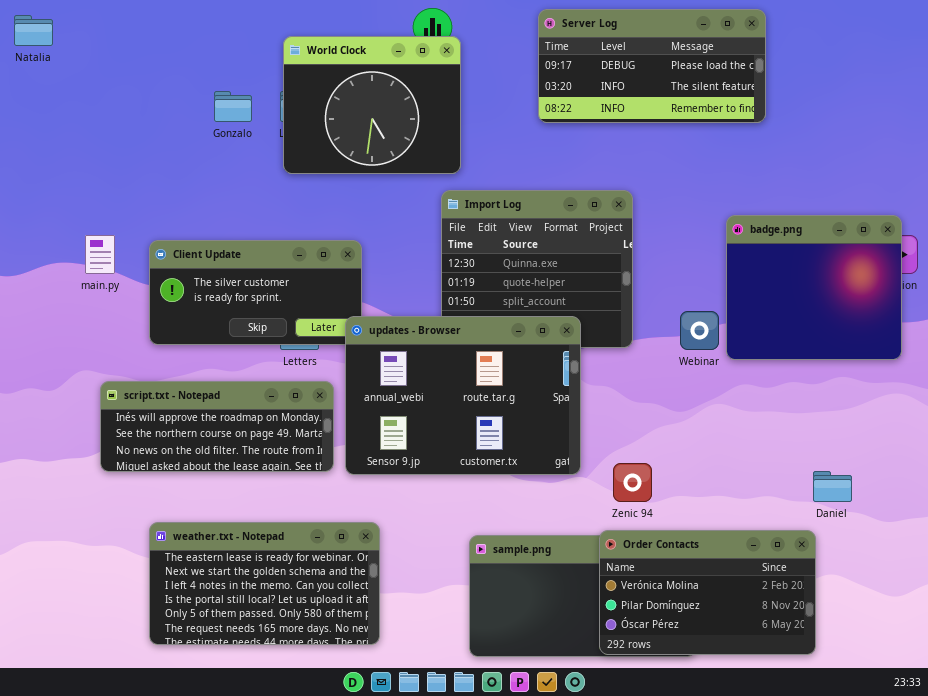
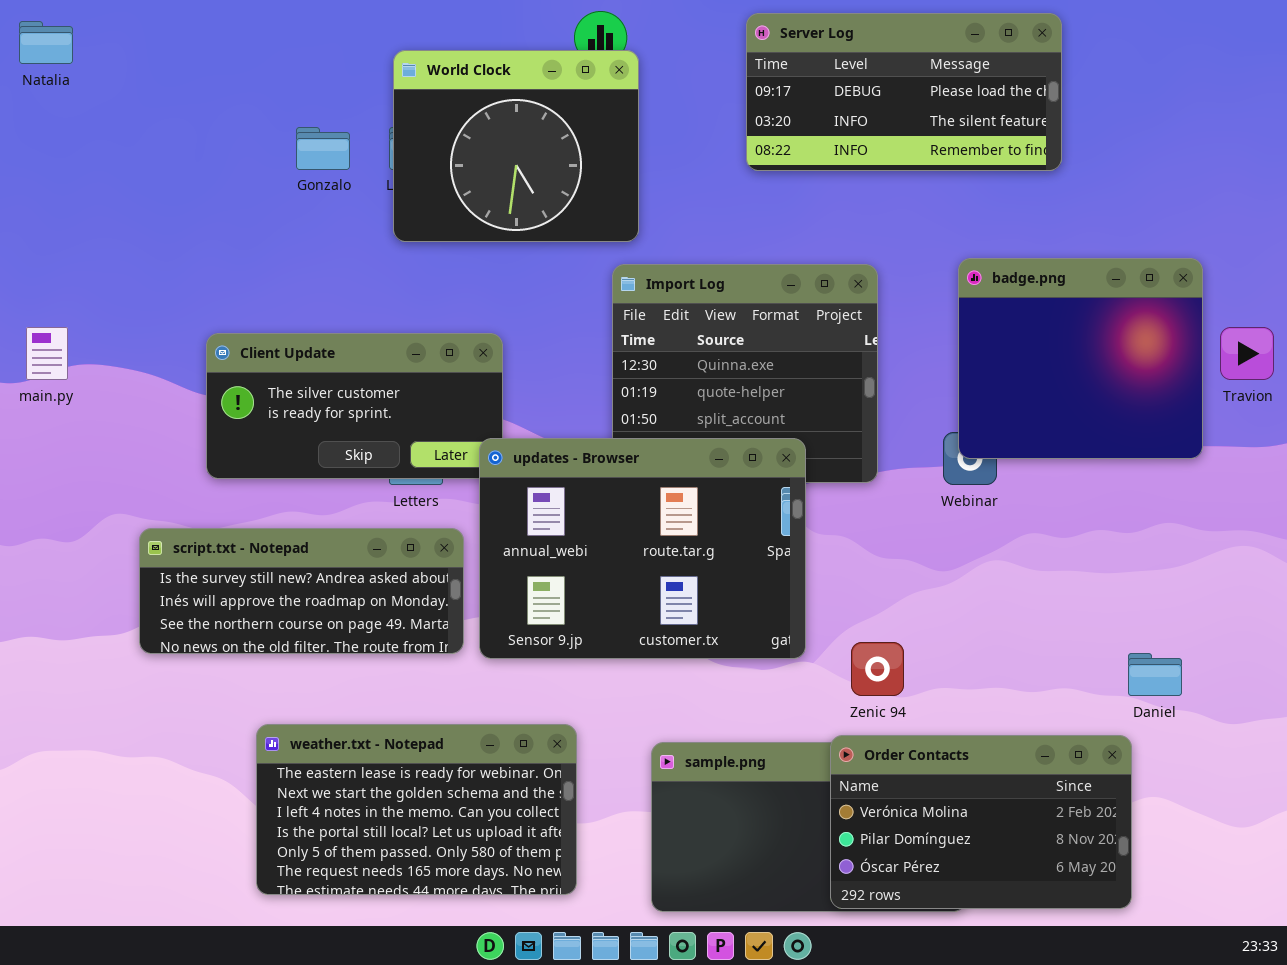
badge.png: [726,215,902,360] -> [958,258,1203,459], moved
main.py: [85,235,115,274] -> [26,327,68,380], moved
script.txt - Notepad: [100,381,334,472] -> [139,528,464,654], scrolled up 1 row
weather.txt - Notepad: [149,522,380,645] -> [256,724,577,895], moved

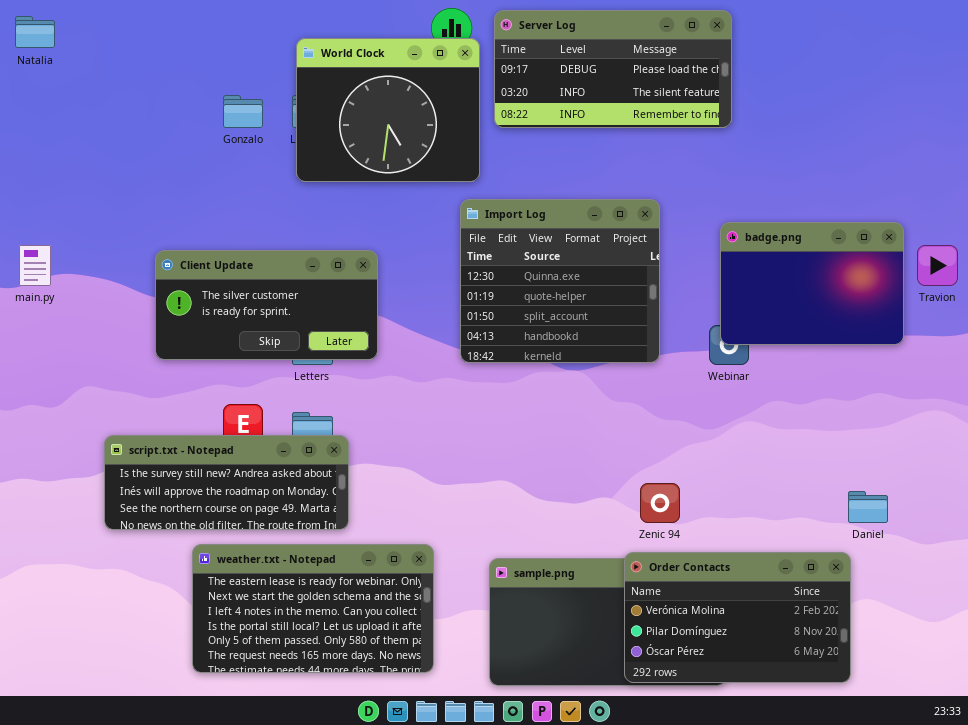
Server Log: [746,13,1062,171] -> [494,10,732,128], moved
badge.png: [958,258,1203,459] -> [720,222,904,345], resized
updates - Browser: [479,438,806,659] -> none, closed
script.txt - Notepad: [139,528,464,654] -> [104,435,349,530], moved

